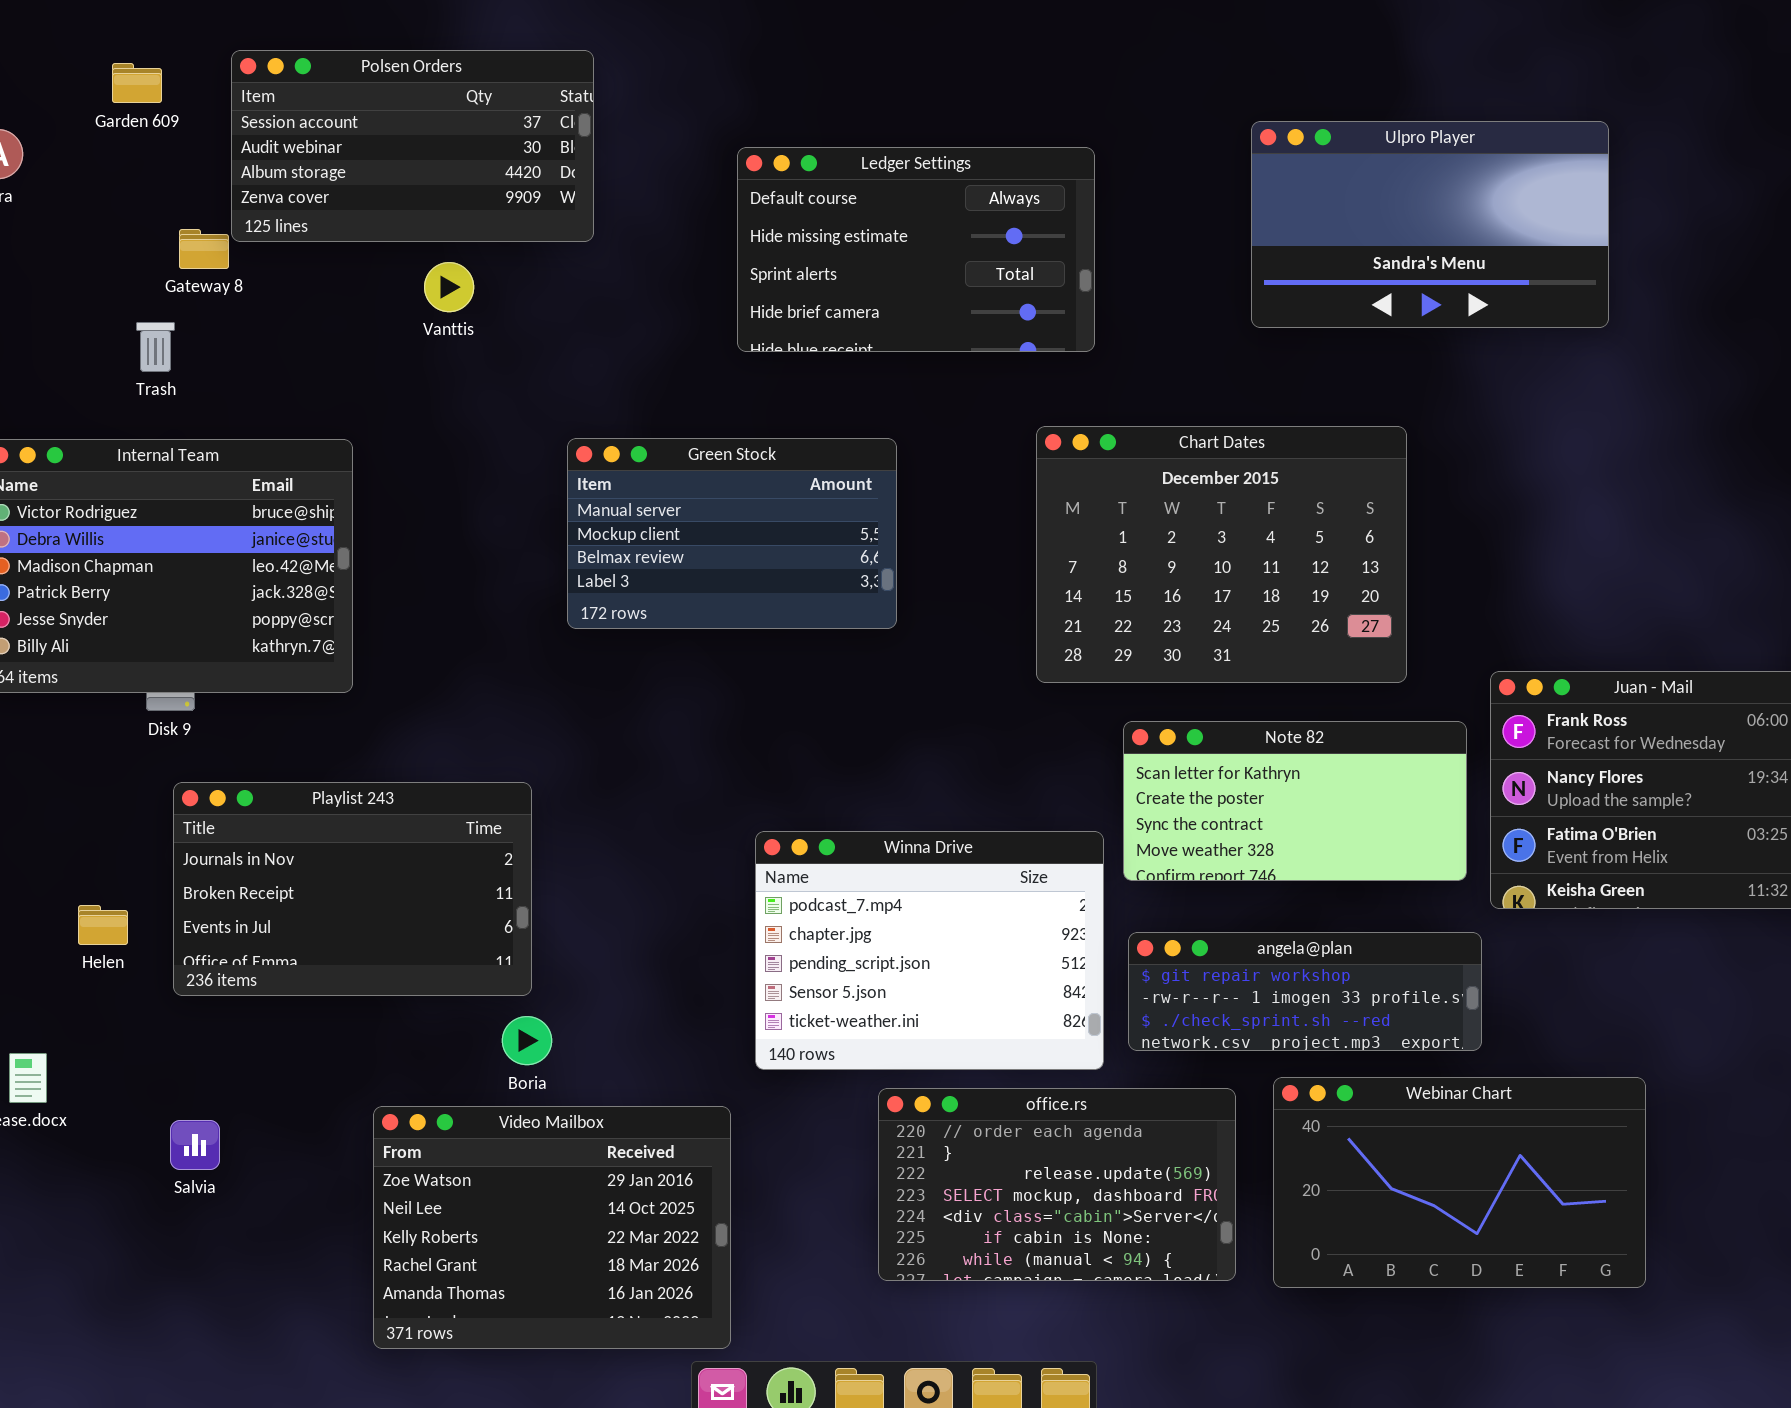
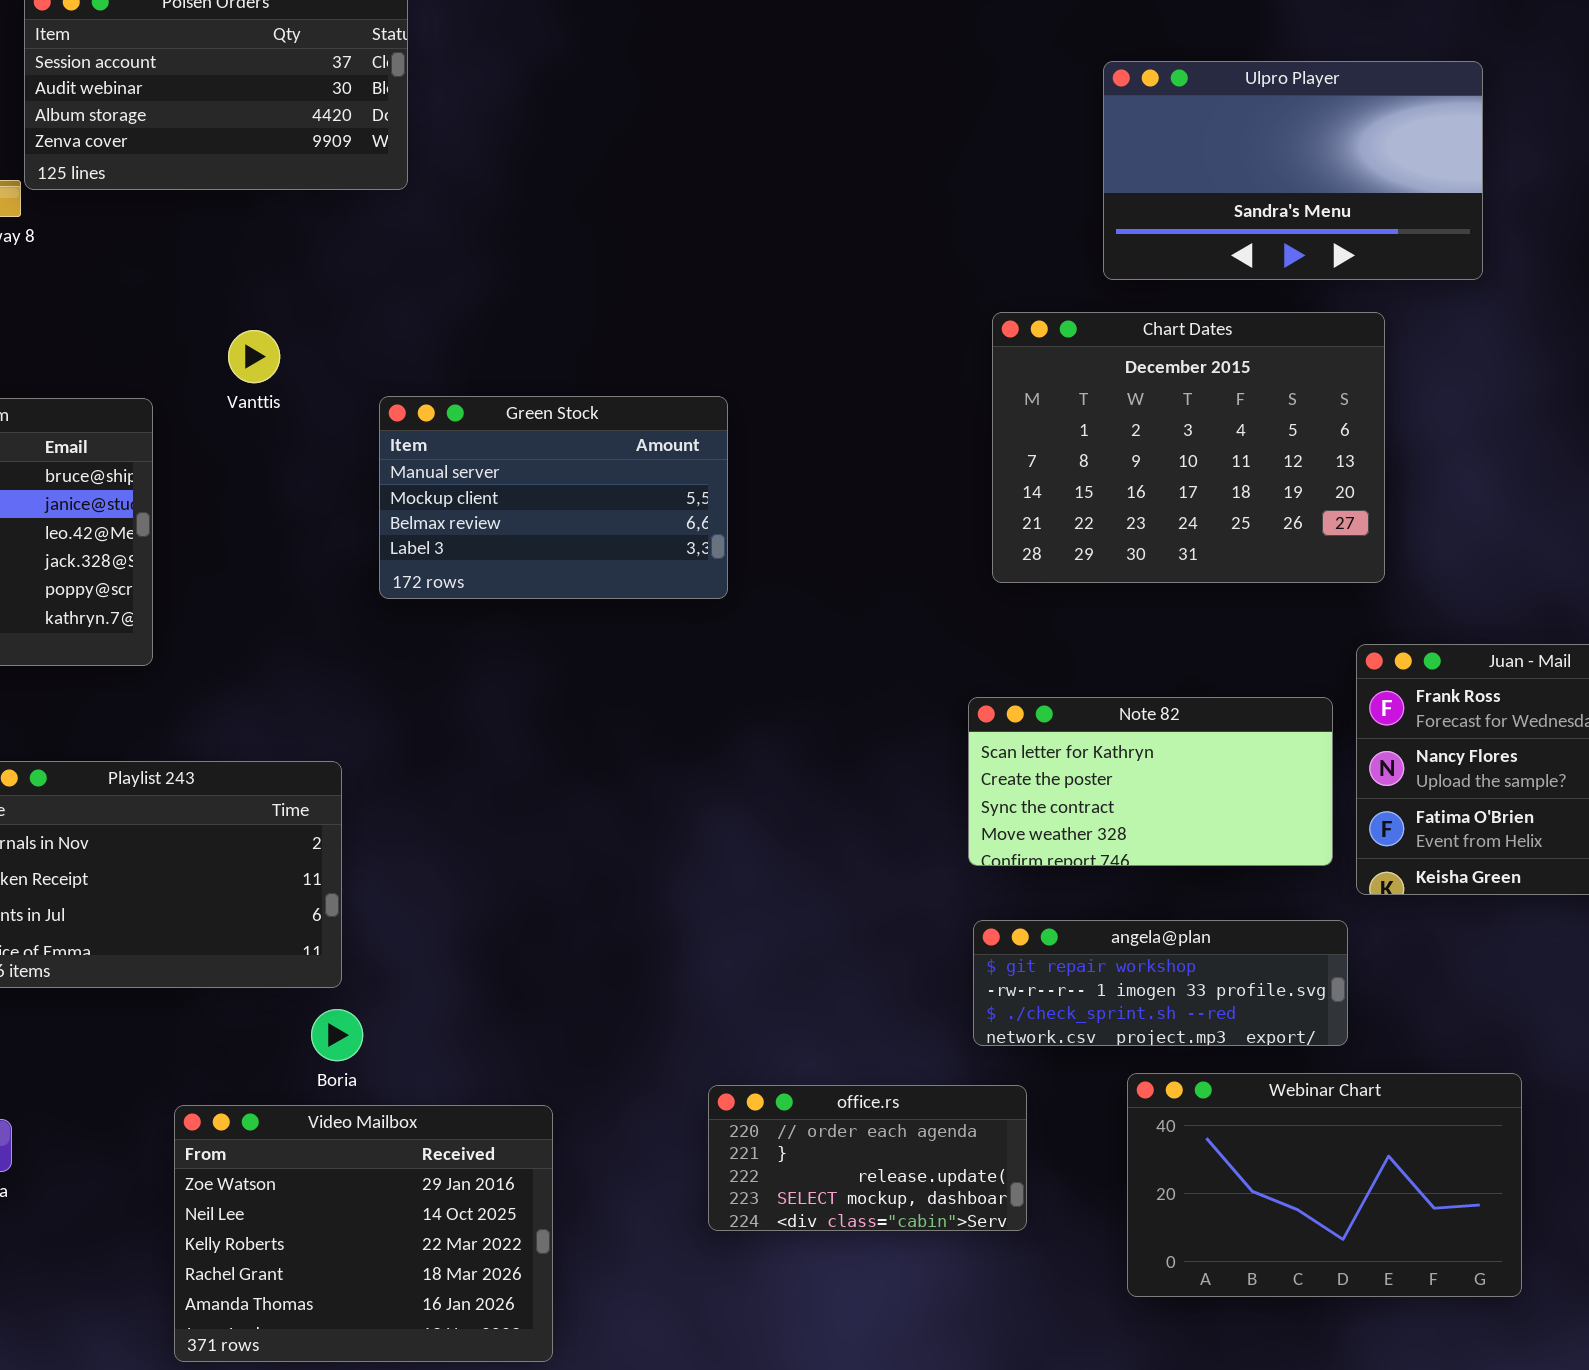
Ledger Settings: [737,147,1095,352] -> none, closed
Vanttis: [424,262,474,312] -> [228,330,280,383], moved
Chart Dates: [1036,426,1407,683] -> [992,312,1385,583], moved
Winna Drive: [755,831,1104,1070] -> none, closed
office.rs: [878,1088,1236,1281] -> [708,1085,1027,1231], resized

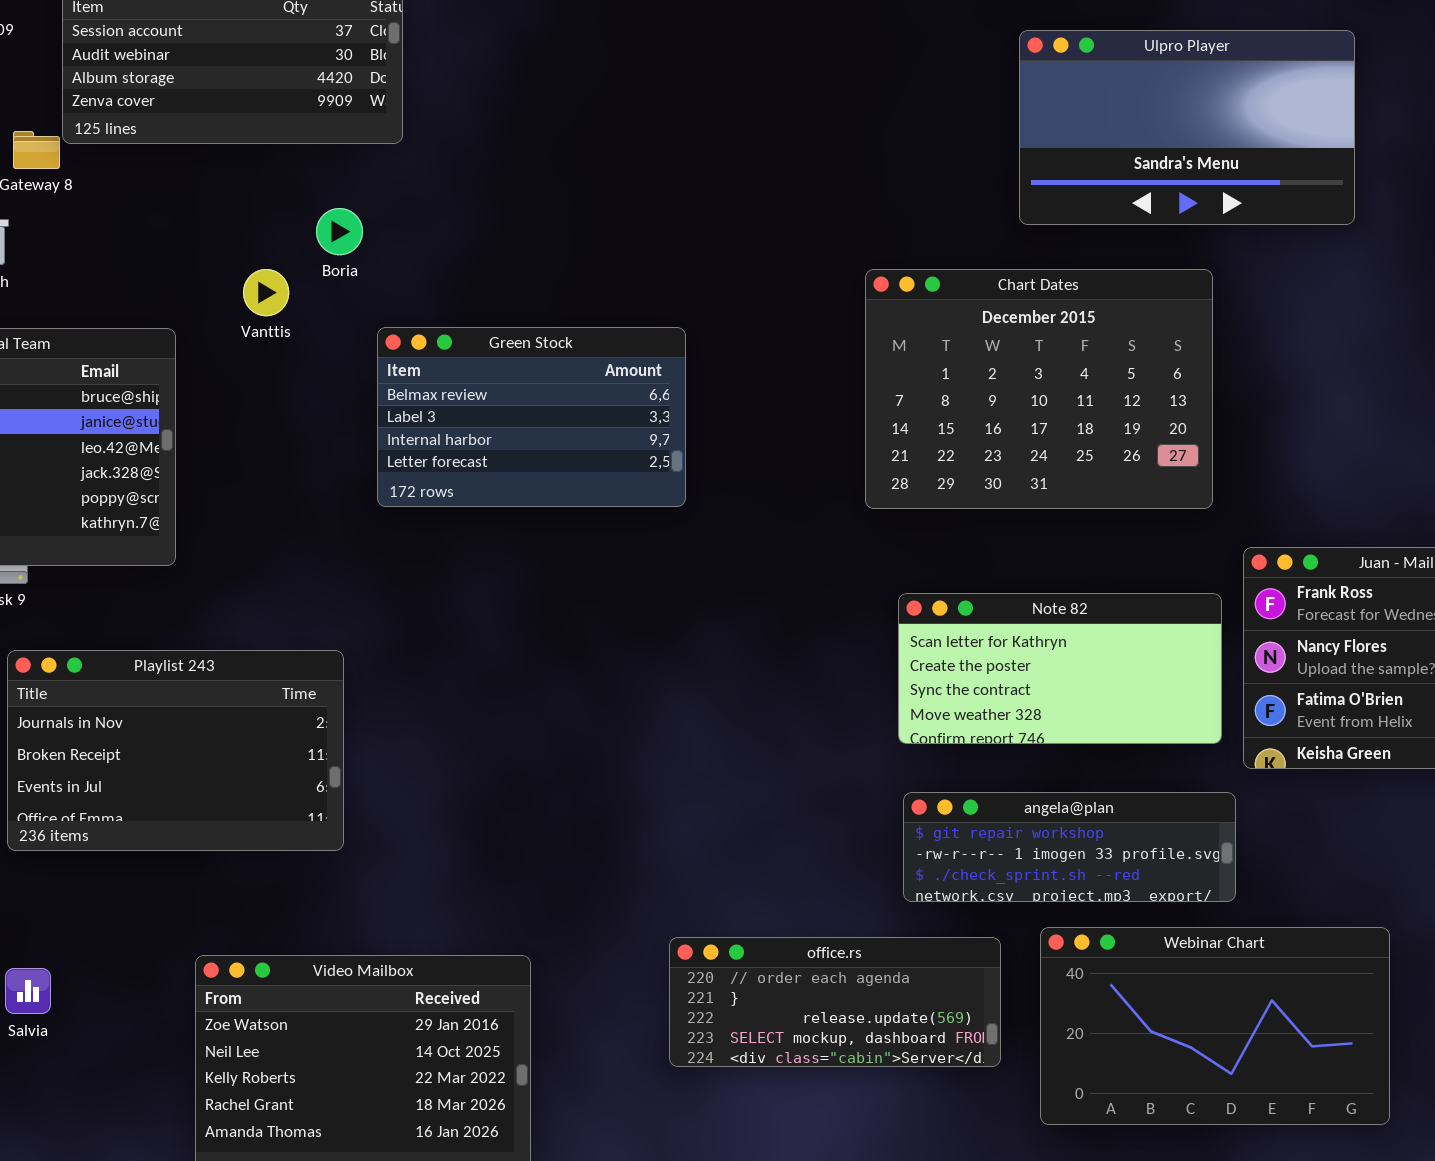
Chart Dates: [992,312,1385,583] -> [865,269,1213,509], moved
Green Stock: [379,396,728,599] -> [377,327,686,507], scrolled down 2 rows
Boria: [311,1009,363,1061] -> [316,208,363,255], moved
office.rs: [708,1085,1027,1231] -> [669,937,1001,1067], resized

